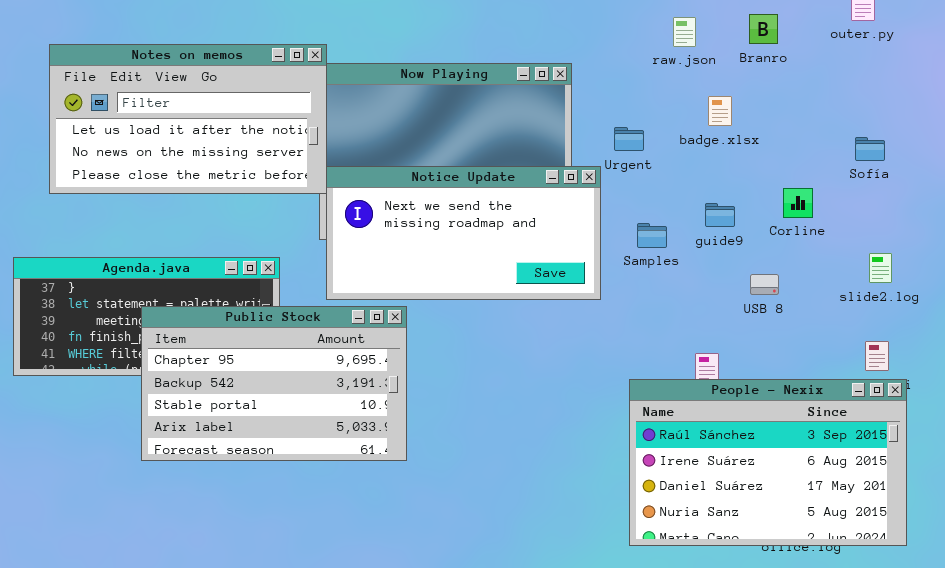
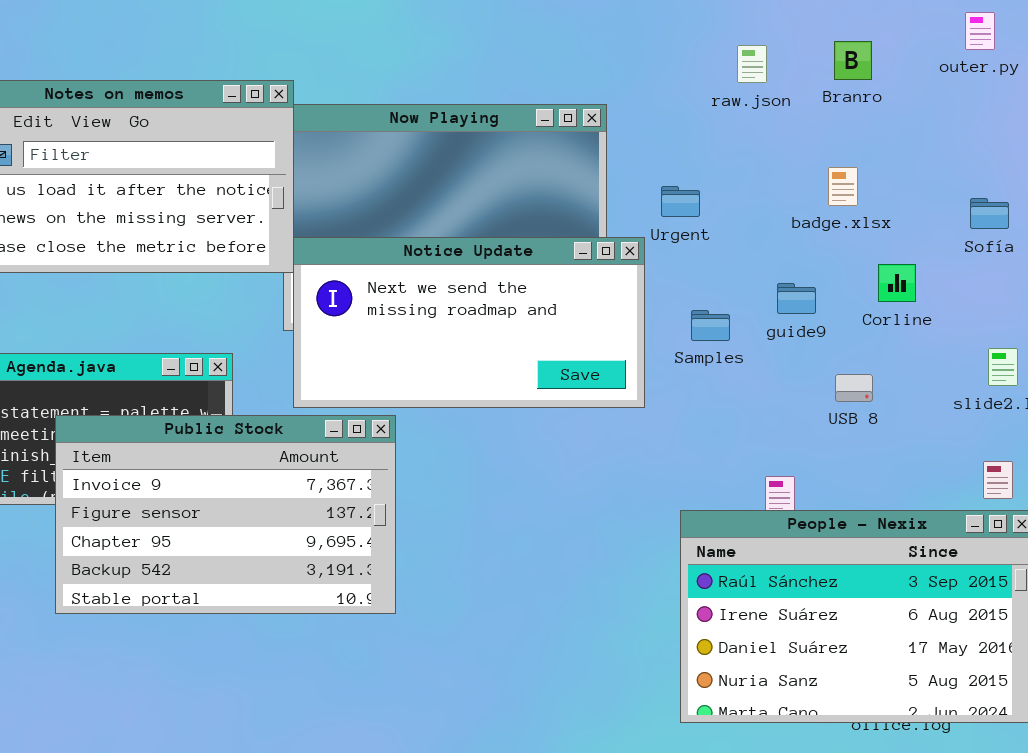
badge.xlsx: [708,96,732,126] -> [828,167,858,206], moved
Public Stock: [141,306,407,461] -> [55,415,396,614], scrolled up 2 rows

